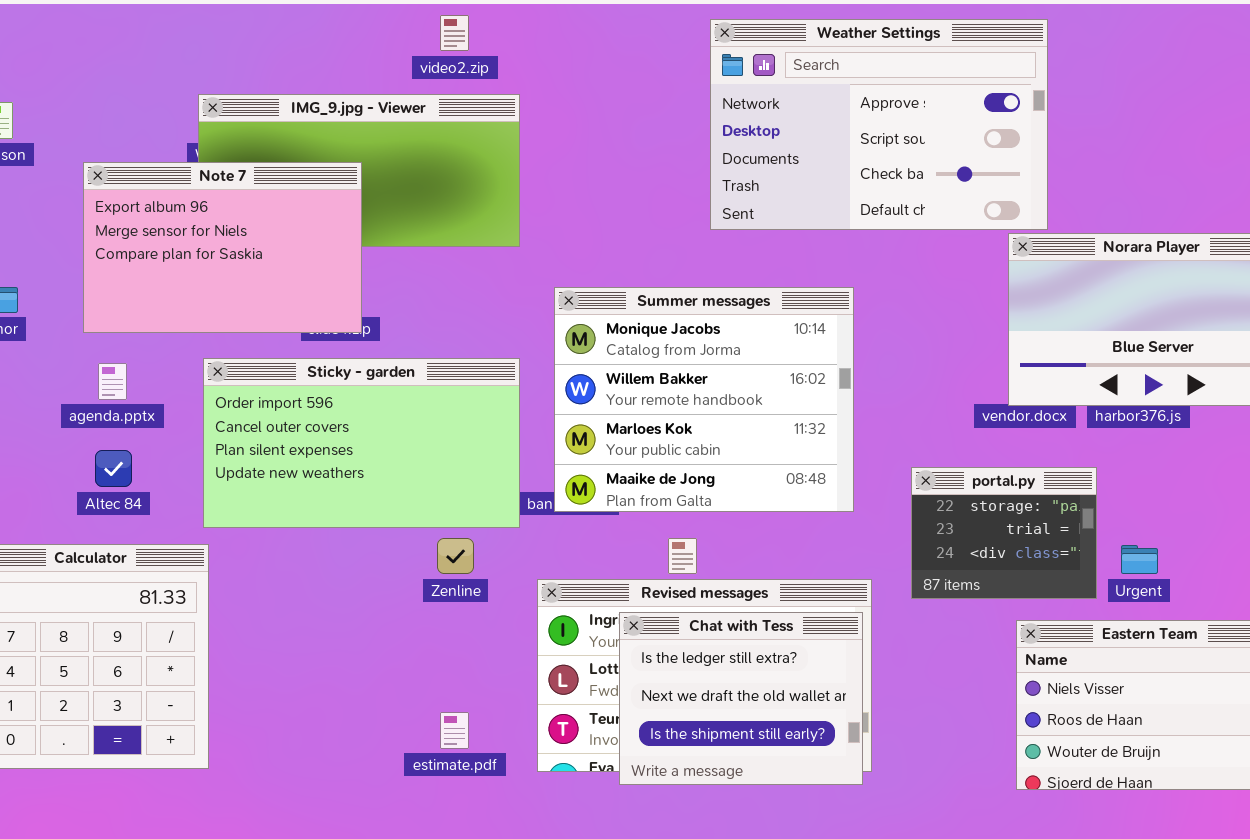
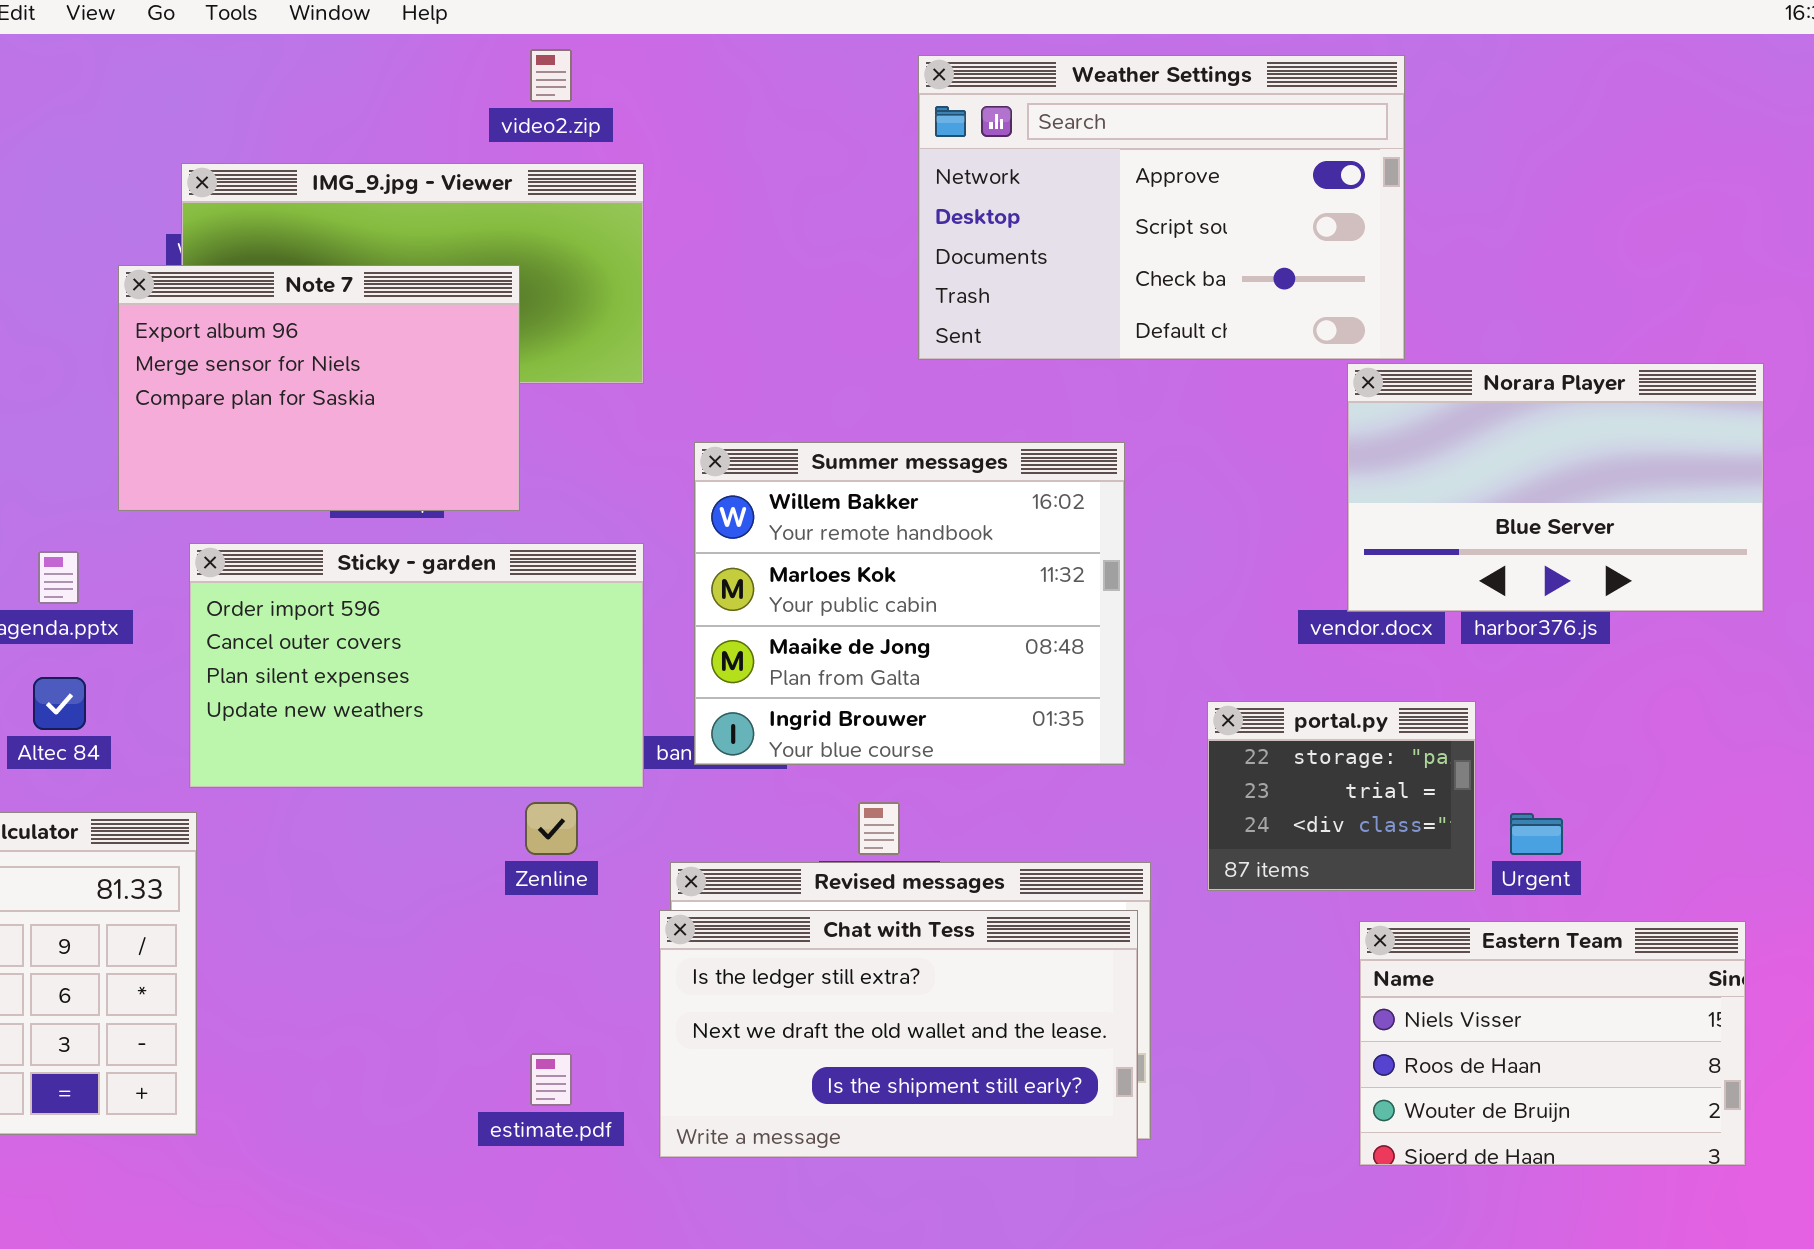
Note 7: [83,162,362,333] -> [118,265,520,511], moved
Summer messages: [554,287,854,512] -> [694,442,1125,765], scrolled down 1 row
Chat with Tess: [619,612,863,785] -> [659,910,1138,1158], resized

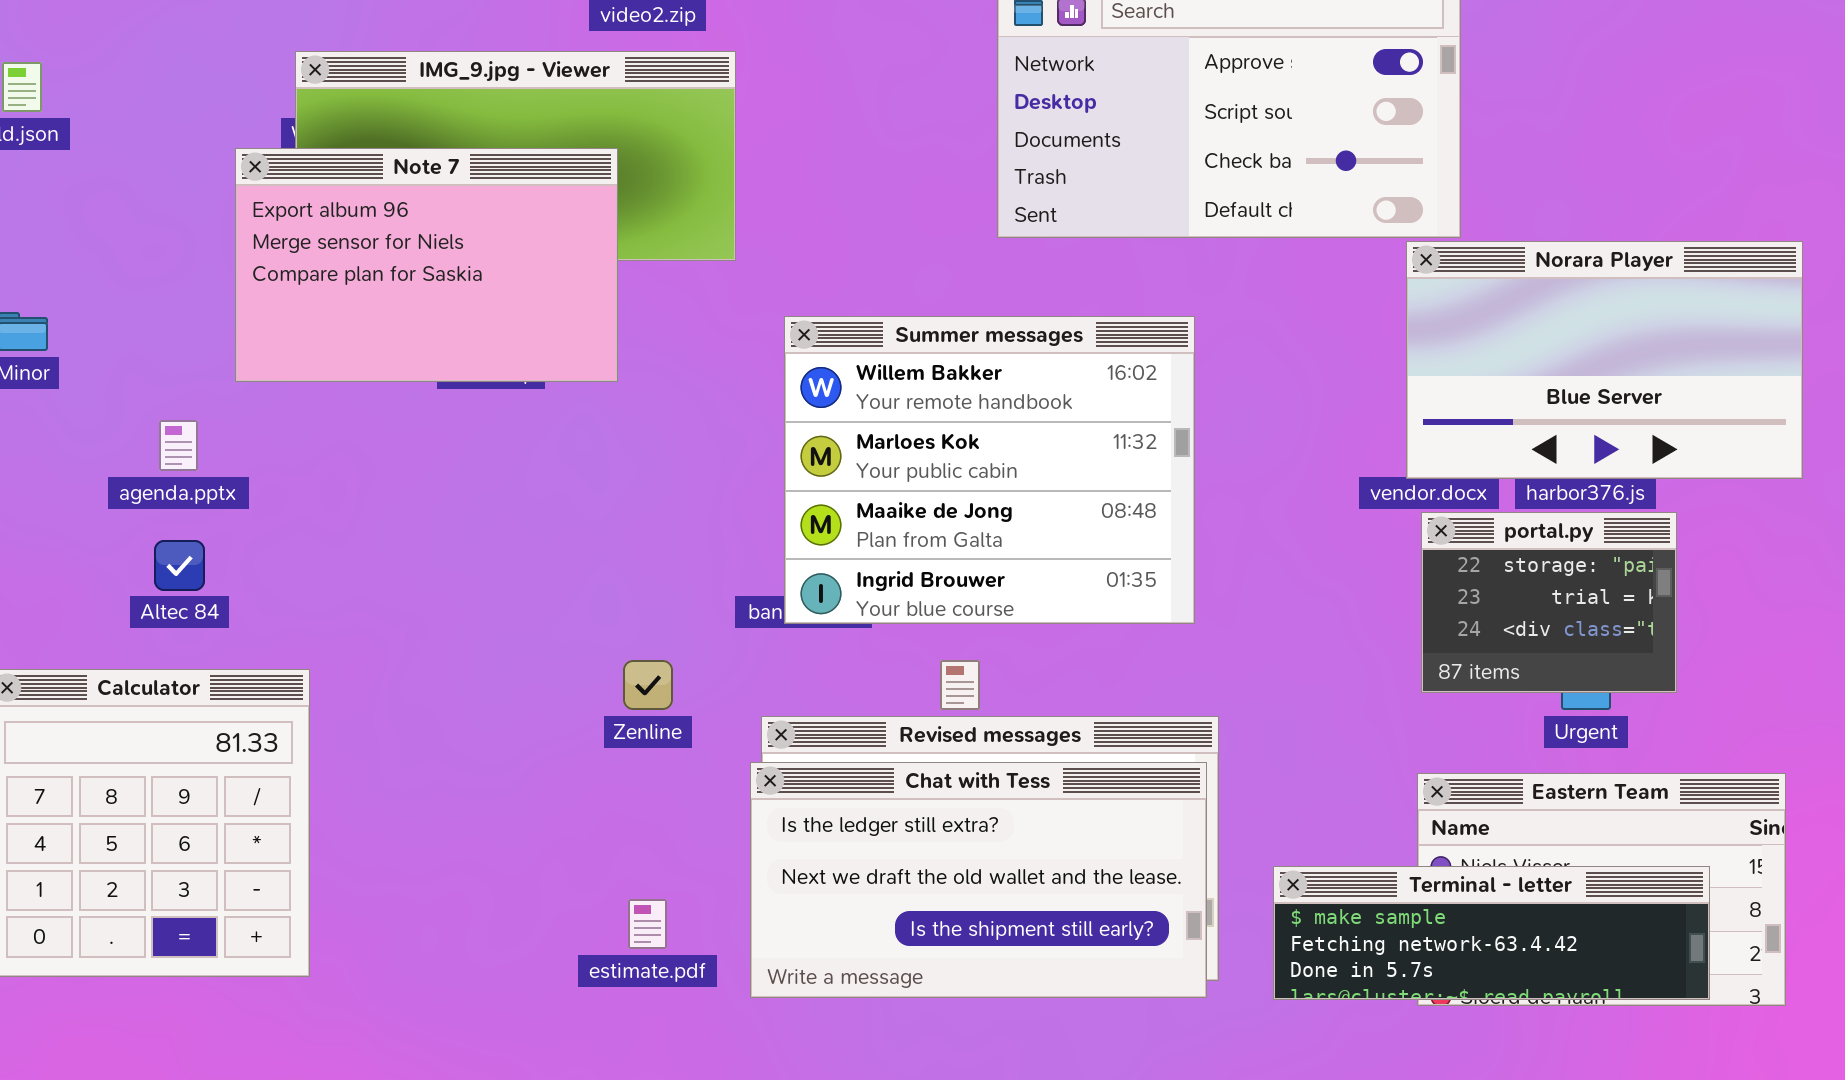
Sticky - garden: [189,543,644,788] -> none, closed
portal.py: [1207,701,1476,891] -> [1421,512,1677,693], moved
Terminal - letter: none -> [1273,866,1710,1000], opened

